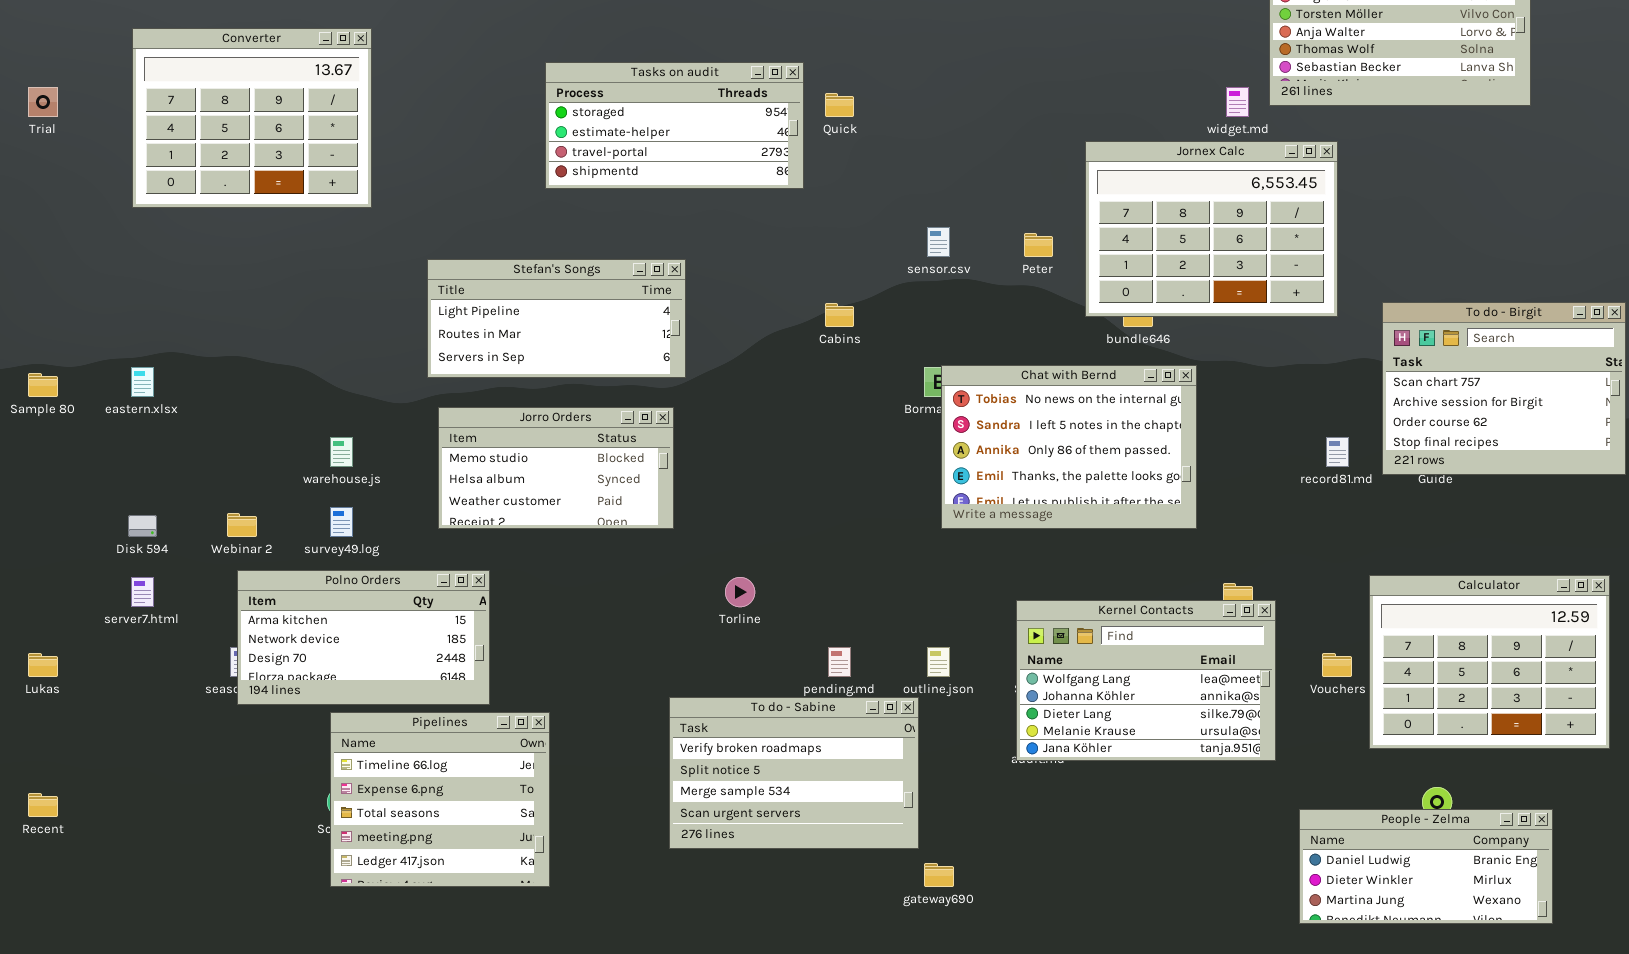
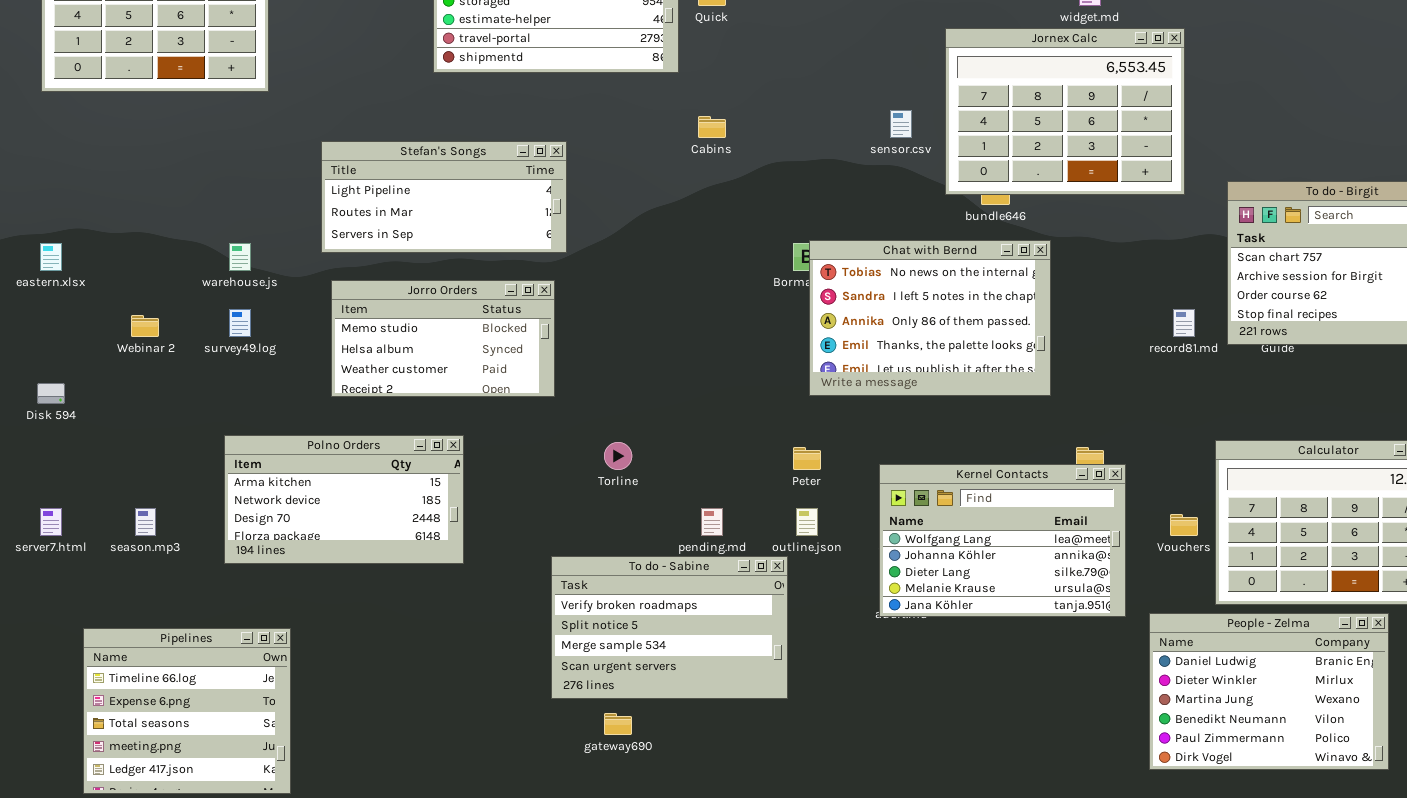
sensor.csv: [927,227,950,257] -> [890,110,912,138], moved
Peter: [1024,233,1053,257] -> [793,447,821,470], moved
Cabins: [825,303,854,327] -> [698,116,726,138], moved
warehouse.js: [330,437,353,467] -> [229,243,251,271], moved
survey49.log: [330,507,353,537] -> [229,309,251,337], moved
Webinar 2: [227,513,257,537] -> [131,315,159,337], moved
Polno Orders: [237,570,490,705] -> [224,435,464,564], moved
server7.html: [131,577,154,607] -> [40,508,62,536], moved
Pipelines: [330,712,550,887] -> [83,628,291,794], moved
People - Zelma: [1299,809,1553,924] -> [1149,613,1389,770], resized
gateway690: [924,863,954,887] -> [604,713,632,735], moved

